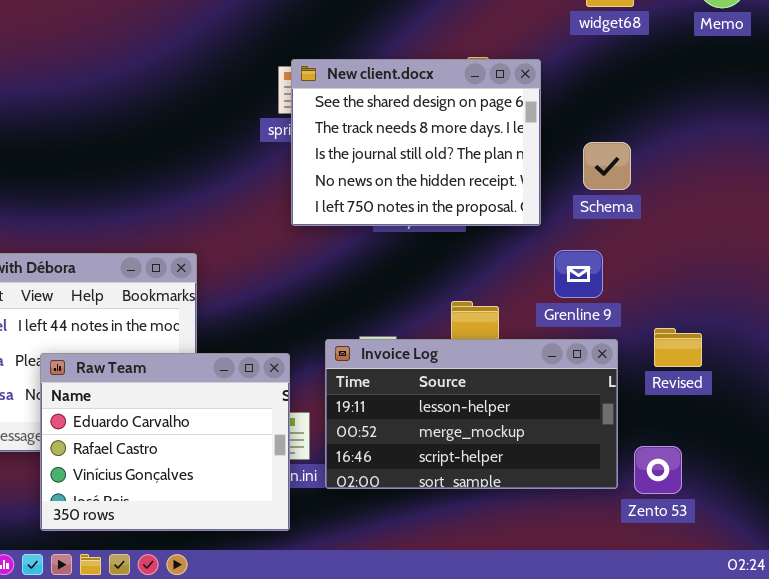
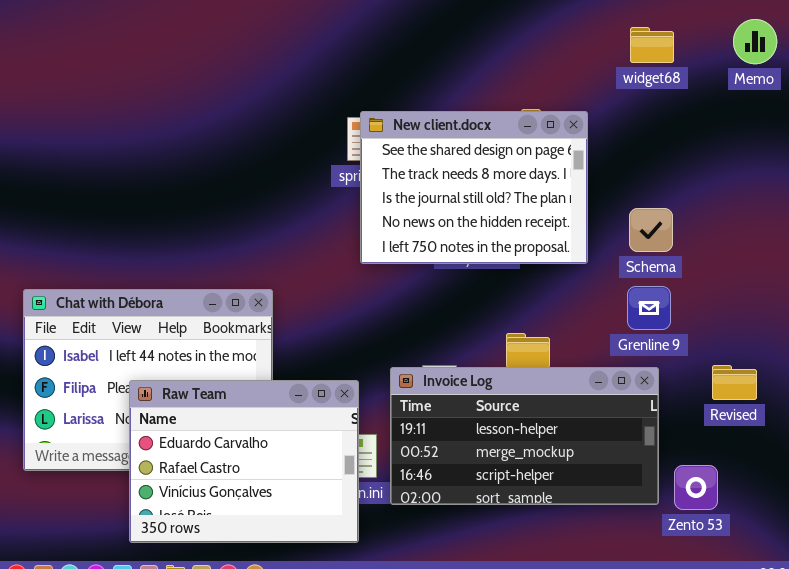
Schema: [583,142,631,190] -> [629,208,673,252], moved
Grenline 9: [554,250,603,298] -> [627,286,671,330], moved
Revised: [654,328,702,367] -> [712,365,757,400], moved

